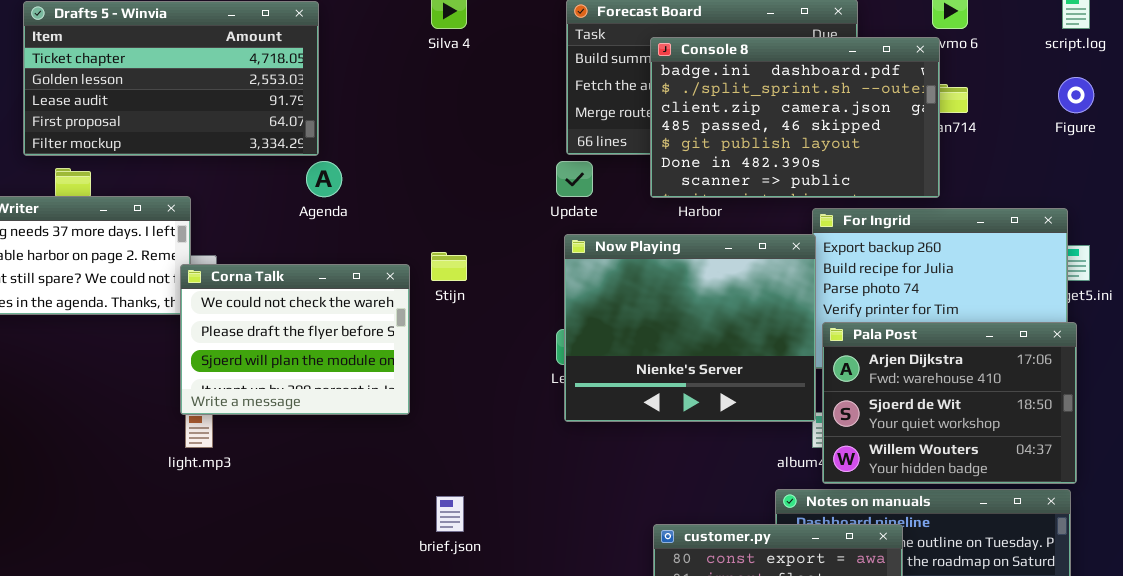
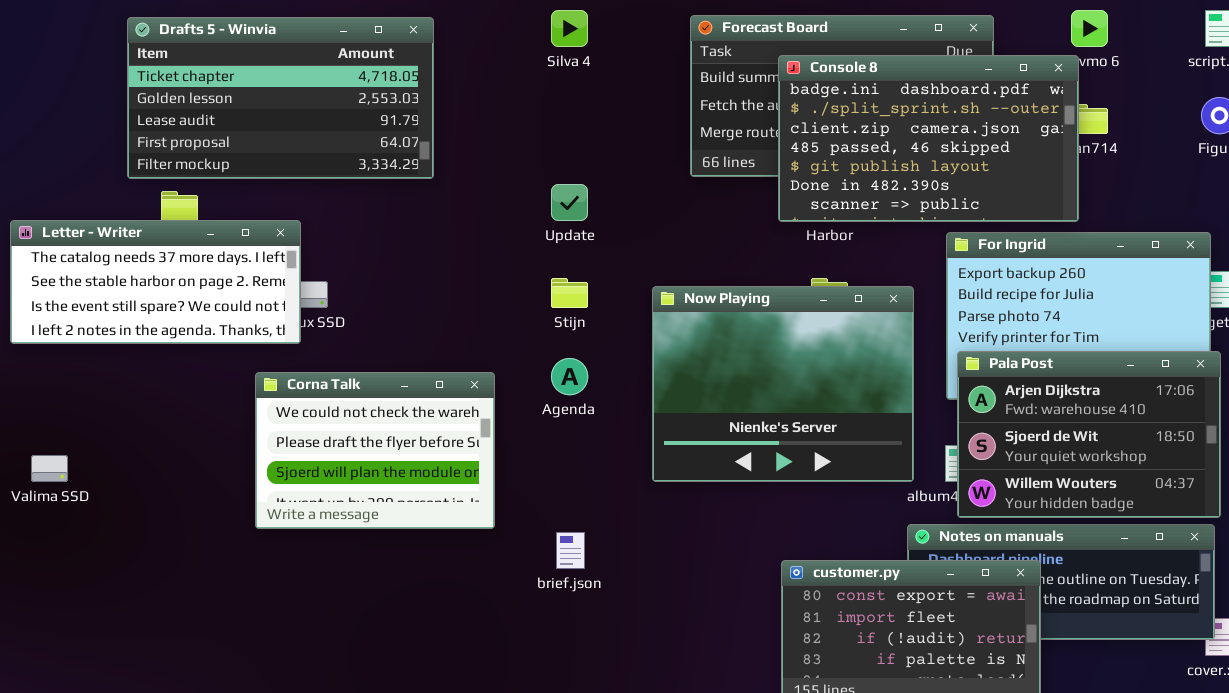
Agenda: [306,161,342,197] -> [551,358,588,395], moved
Update: [556,161,593,197] -> [551,184,588,221], moved
Now Playing: [564,234,816,422] -> [652,286,914,482], moved
Corna Talk: [180,264,410,415] -> [255,372,495,529], moved

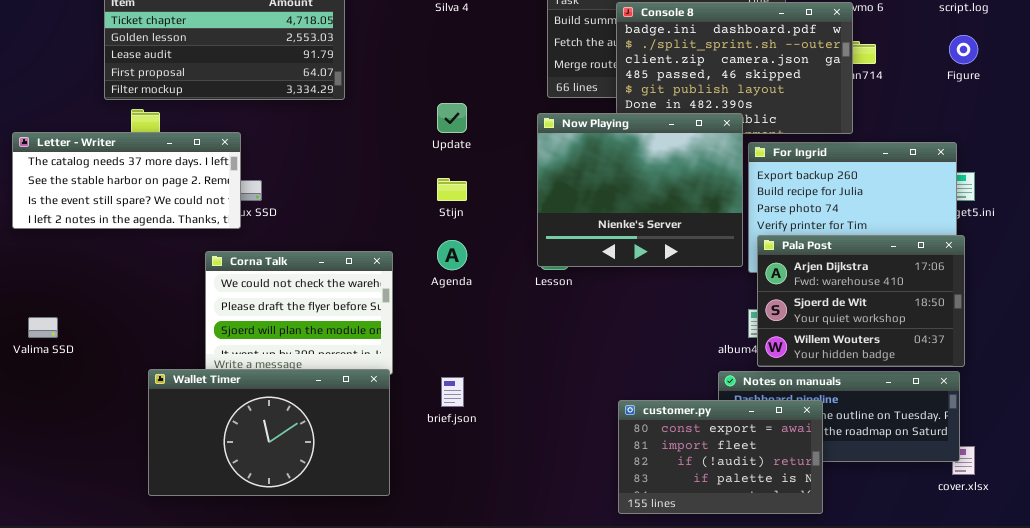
Now Playing: [652,286,914,482] -> [537,113,743,267], moved
Wallet Timer: none -> [148,369,390,496], opened

